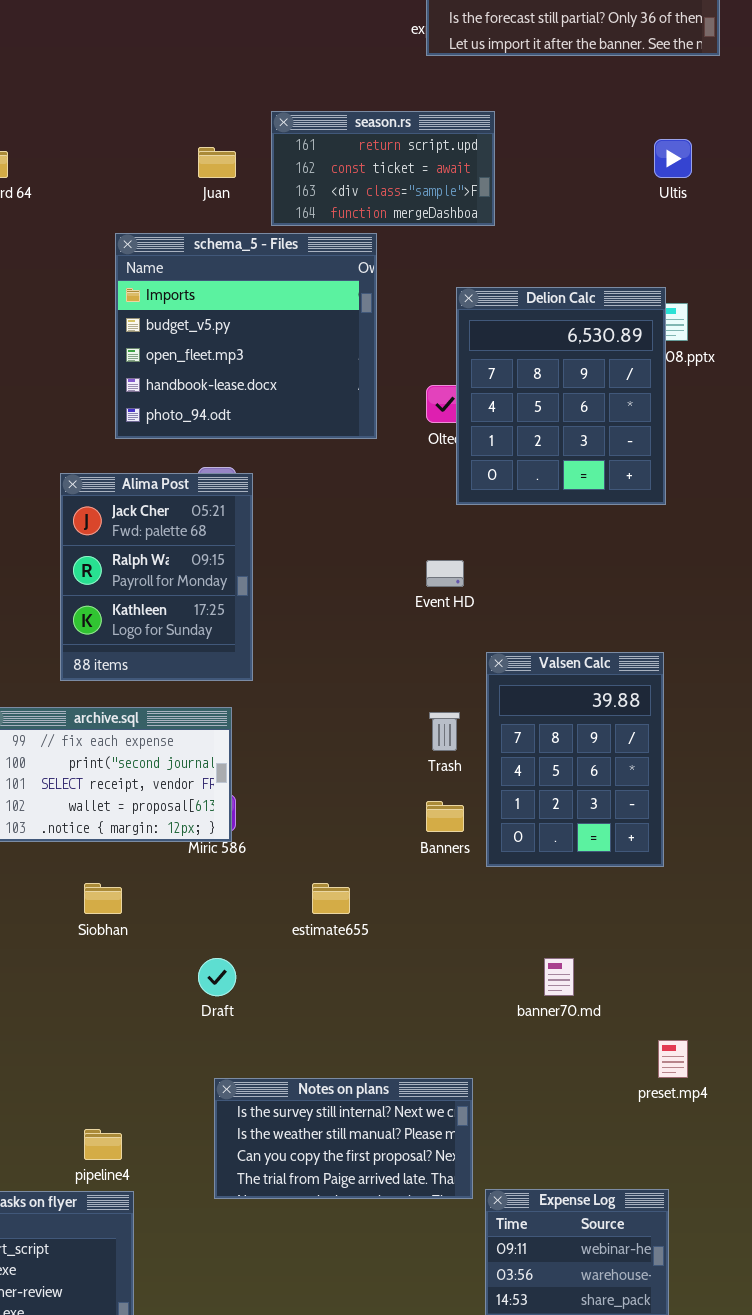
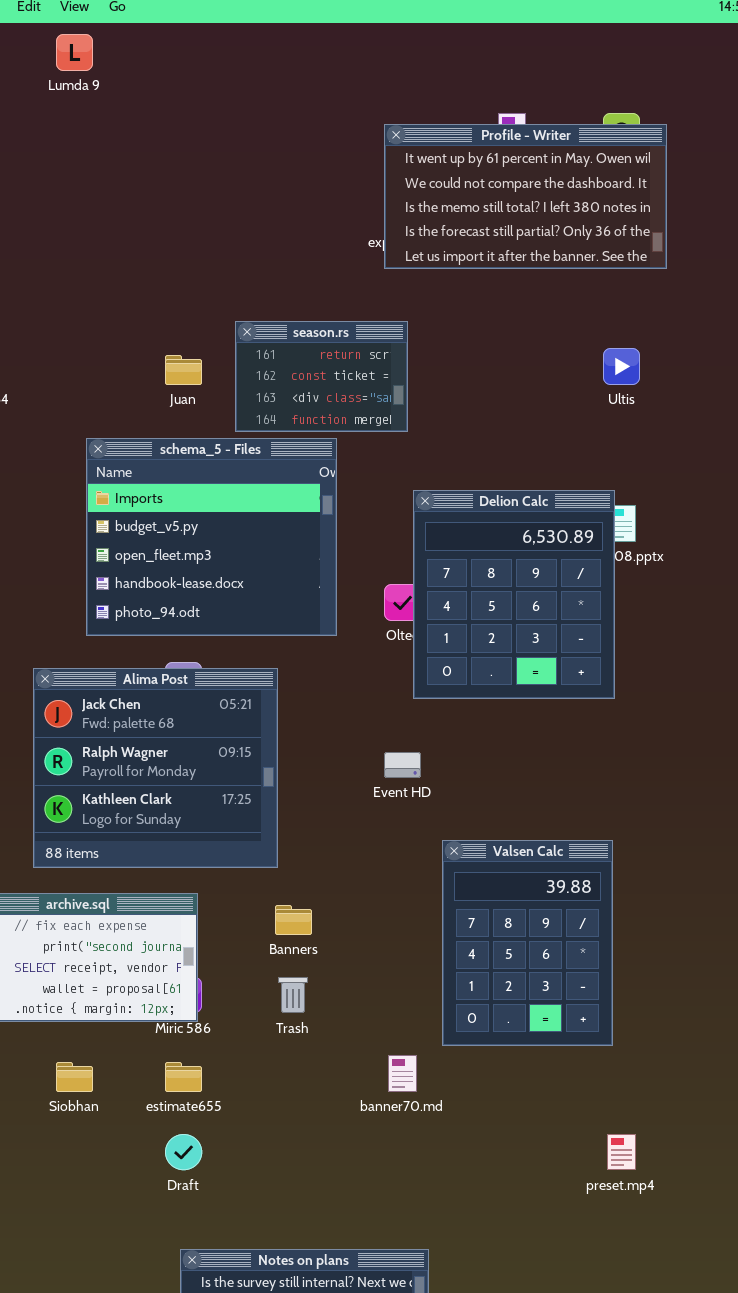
season.rs: [271,111,495,226] -> [235,321,408,432], resized
Alima Post: [60,473,253,681] -> [33,668,278,868], resized
Trash: [429,712,460,751] -> [278,977,308,1013], moved
Banners: [426,801,464,832] -> [275,905,312,935], moved
estimate655: [312,883,350,914] -> [165,1062,202,1092], moved
banner70.md: [544,958,574,996] -> [388,1055,417,1092], moved
preset.mp4: [658,1040,688,1078] -> [607,1134,636,1170], moved

